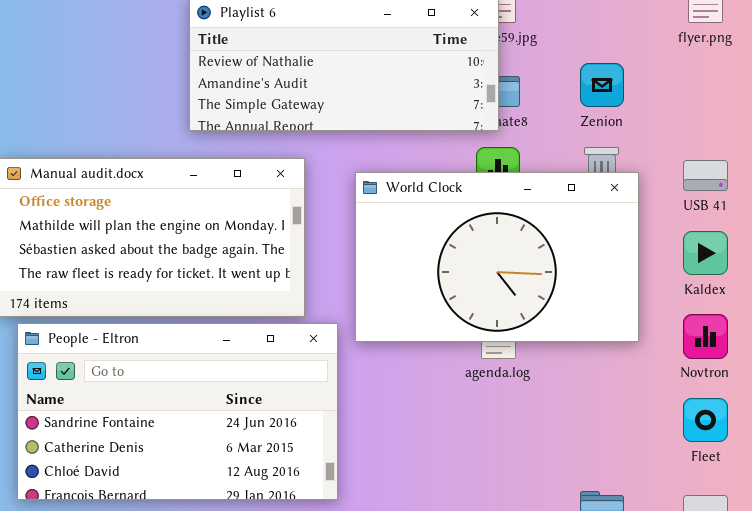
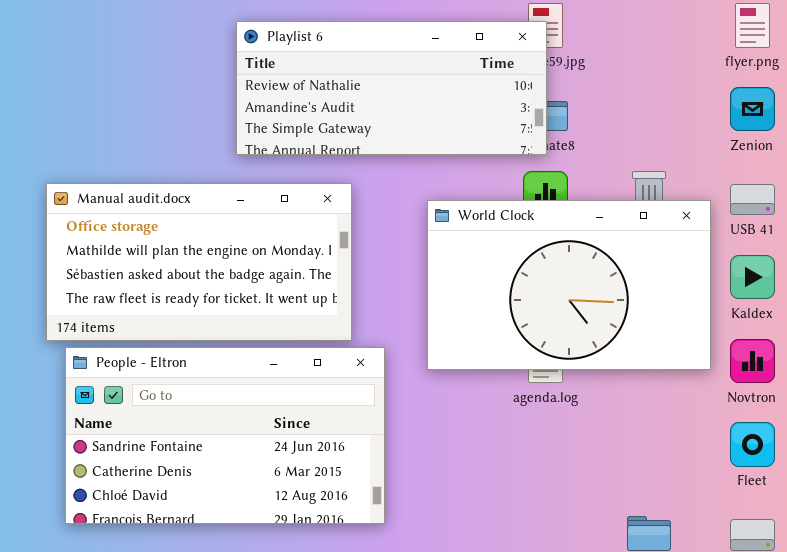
Zenion: [580,63,624,107] -> [730,87,775,131], moved
World Clock: [355,172,639,342] -> [427,200,711,370], moved

